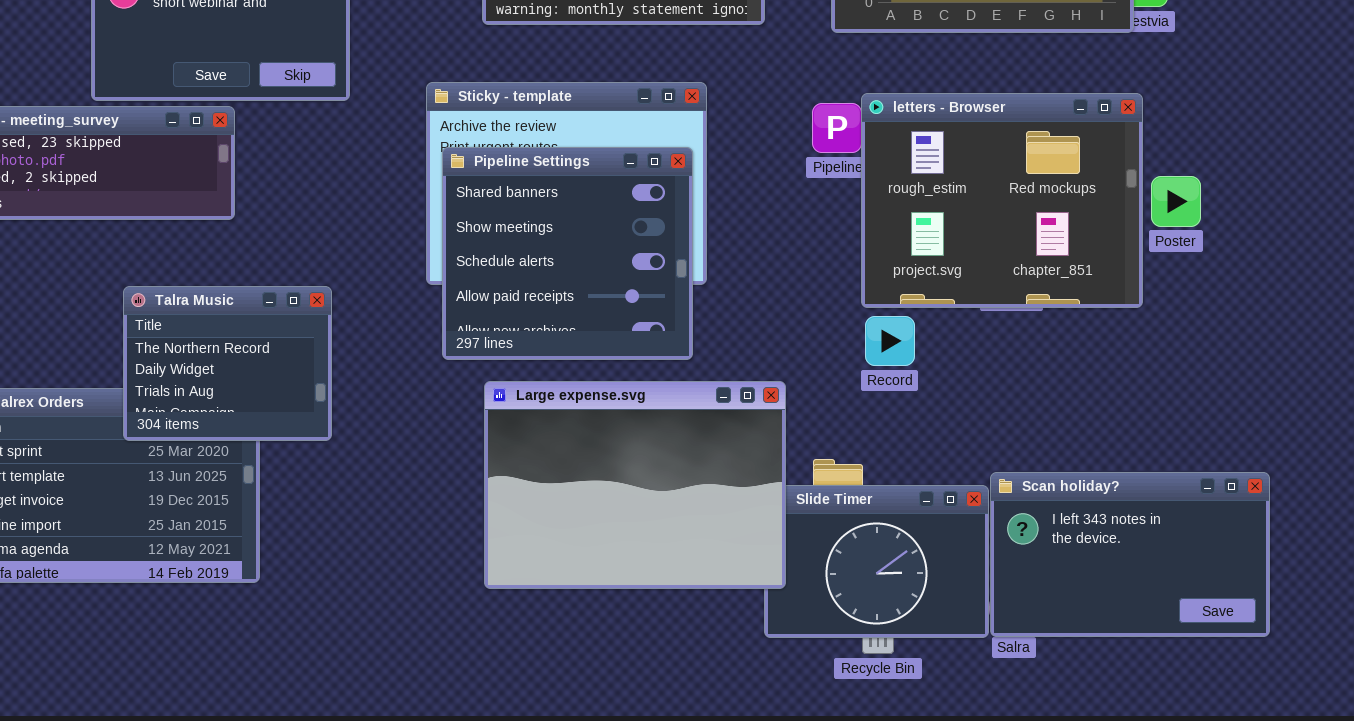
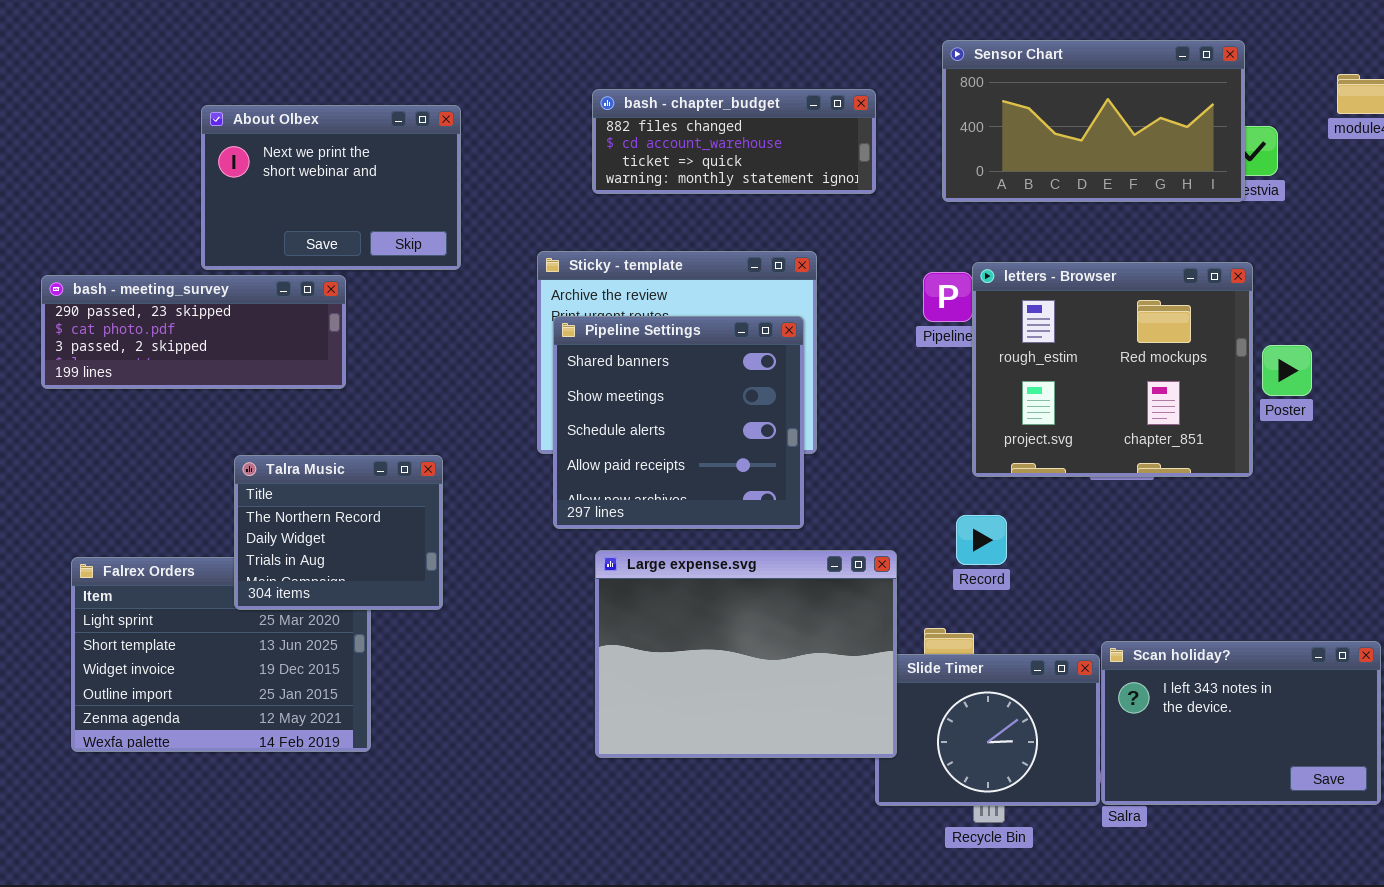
Record: [865,316,915,366] -> [956,515,1007,565], moved

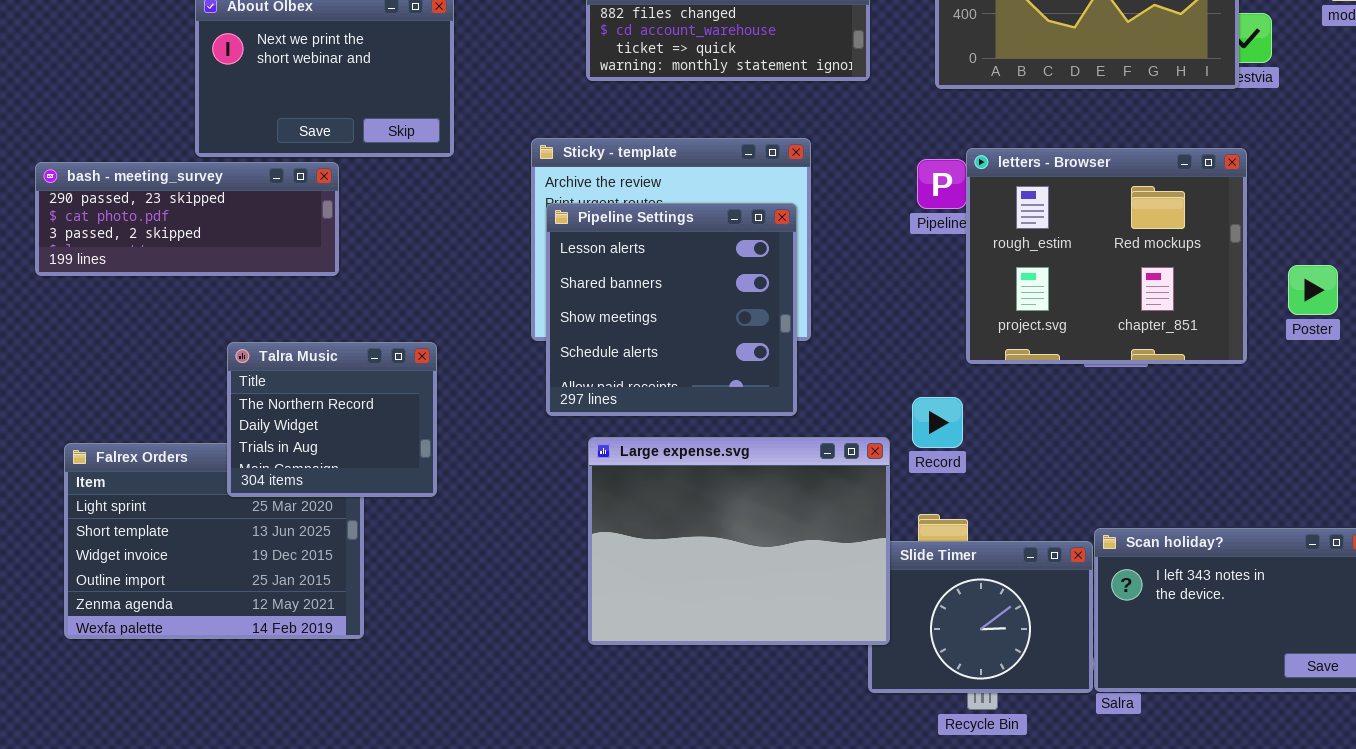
Pipeline Settings: [553,316,804,529] -> [546,203,797,416], scrolled up 1 row
Poster: [1262,345,1312,396] -> [1288,265,1338,315], moved
Record: [956,515,1007,565] -> [912,397,963,448], moved

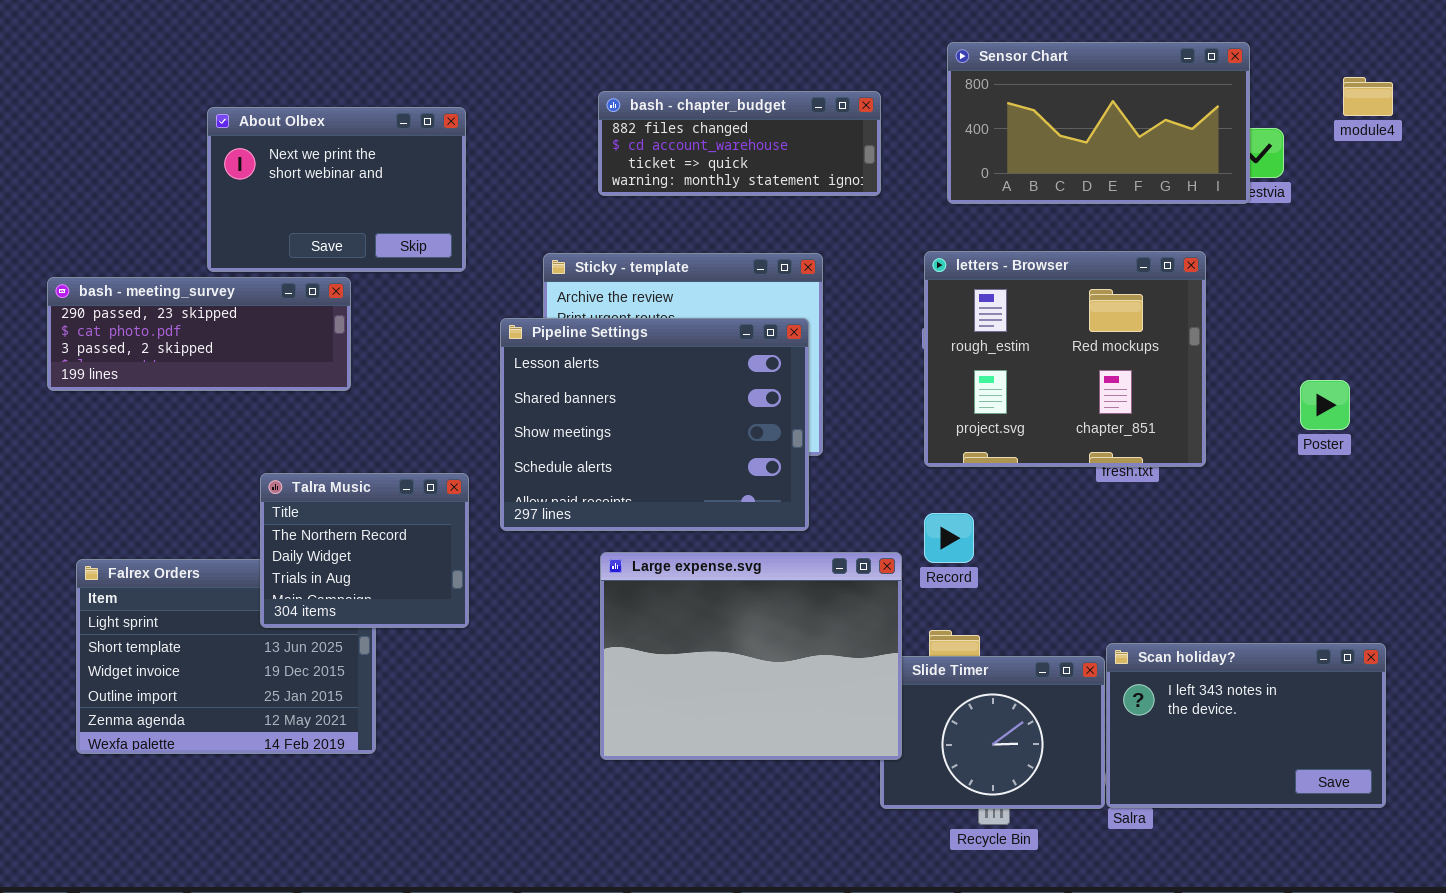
letters - Browser: [966,148,1247,364] -> [924,251,1206,467], moved
Pipeline Settings: [546,203,797,416] -> [500,318,809,531], resized
Talra Music: [227,342,437,497] -> [260,473,469,628], moved

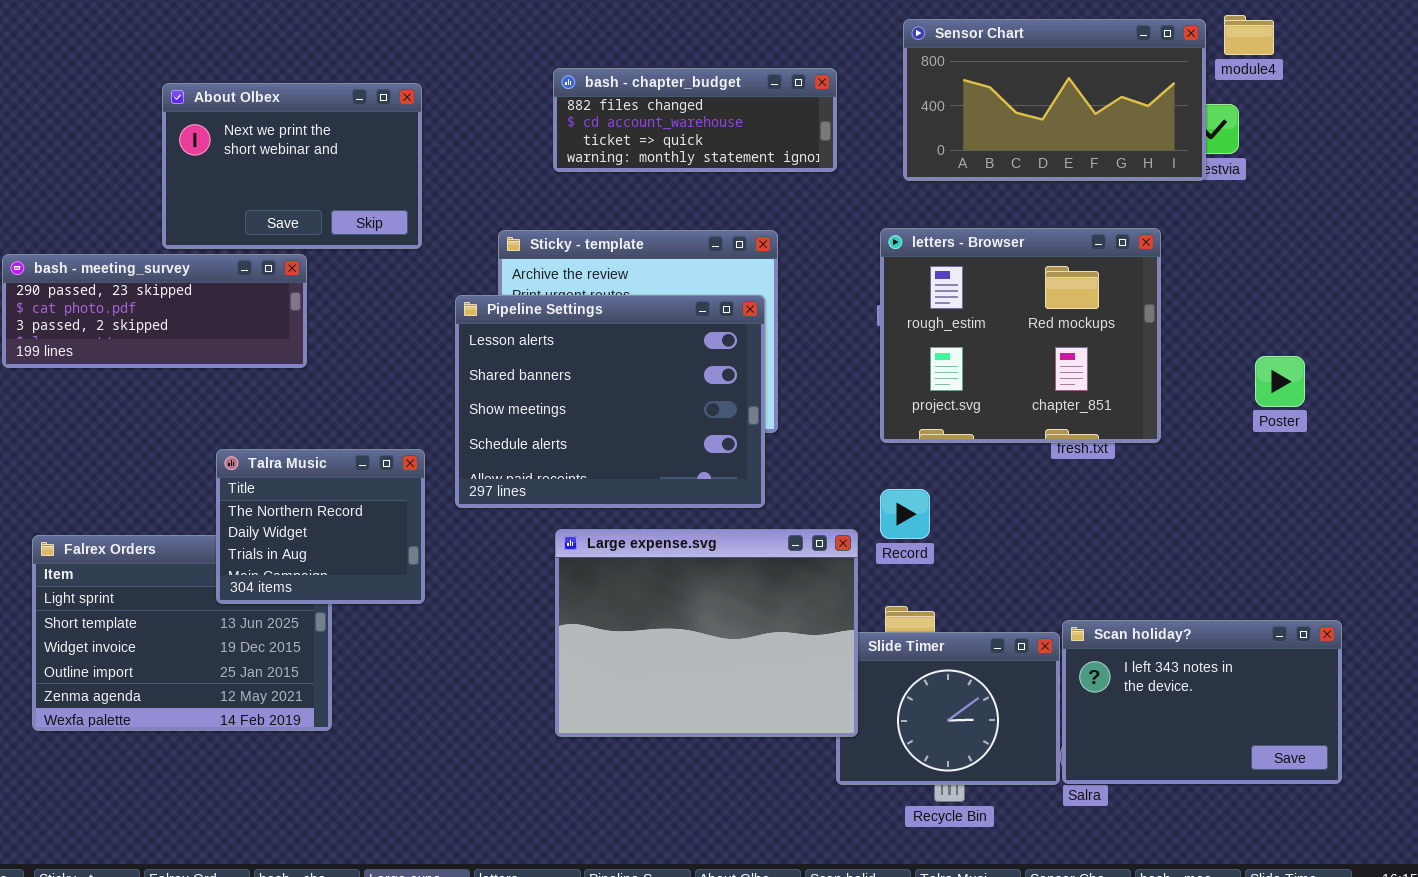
module4: [1343,77,1393,116] -> [1224,15,1274,55], moved

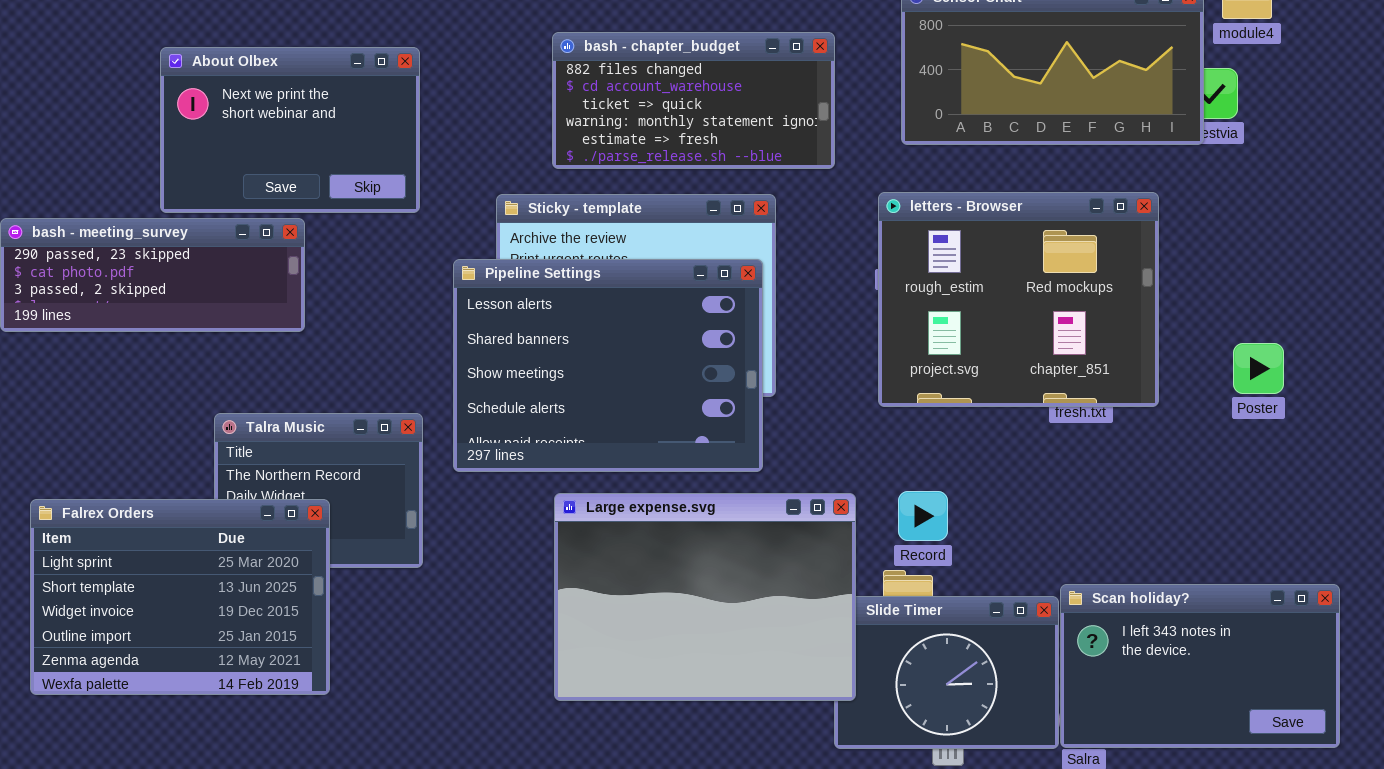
bash - chapter_budget: [553,68,837,172] -> [552,32,835,169], resized
Poster: [1255,356,1305,407] -> [1233,343,1284,394], moved
Record: [880,489,930,539] -> [898,491,948,541], moved
Falrex Orders: [32,535,332,731] -> [30,499,330,695], raised

